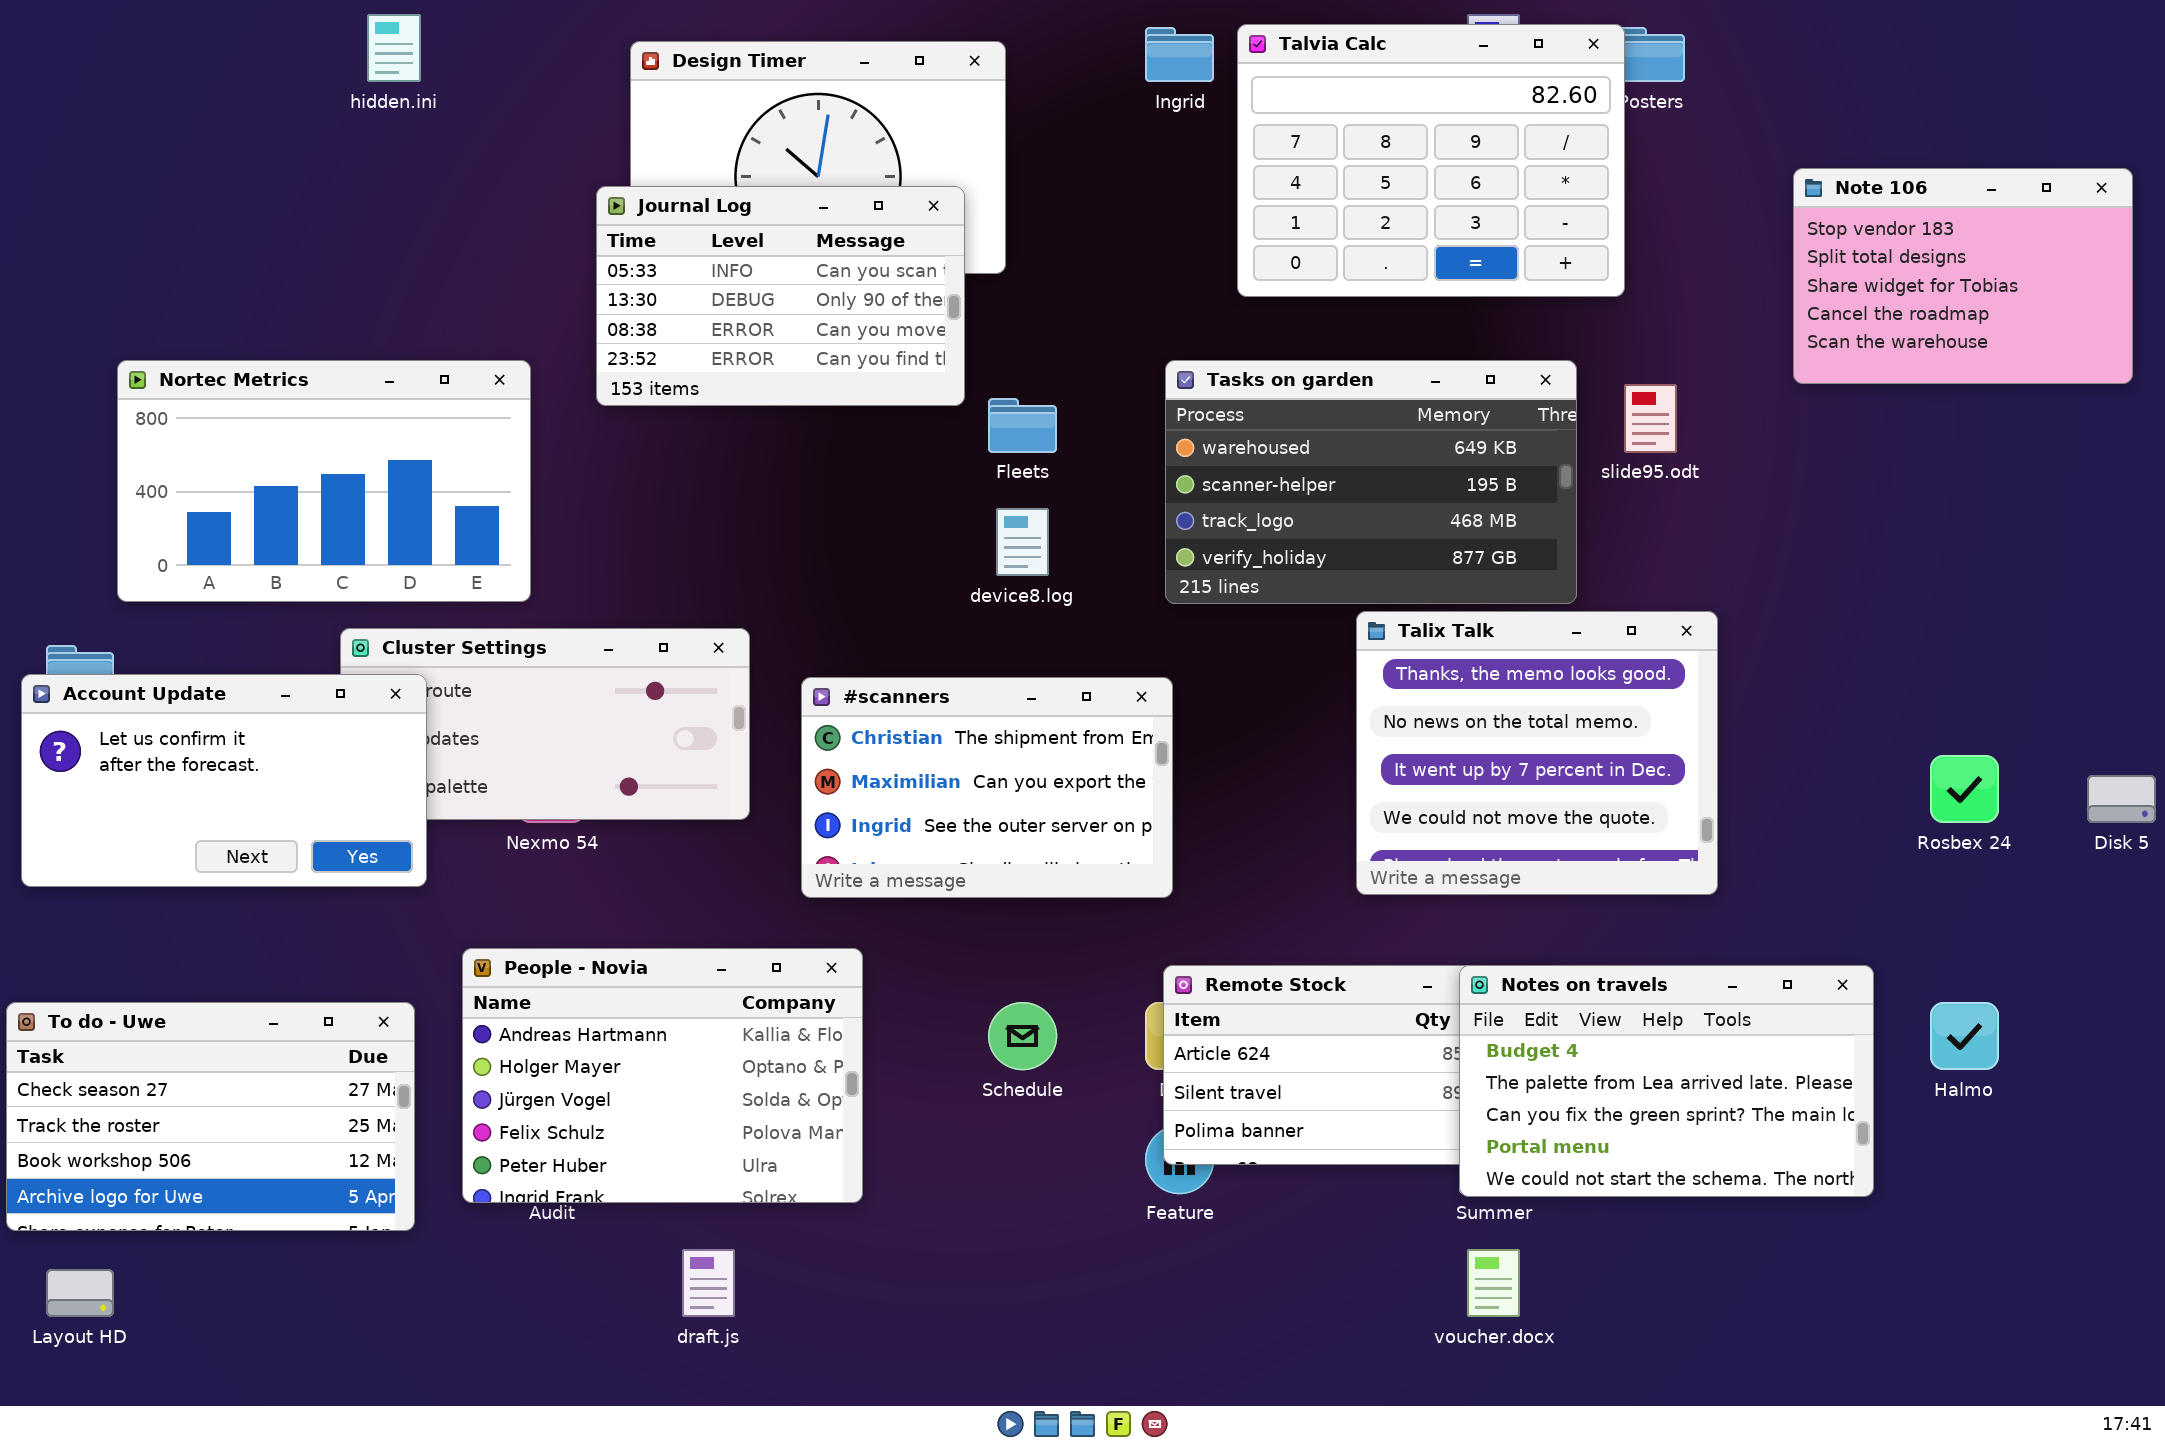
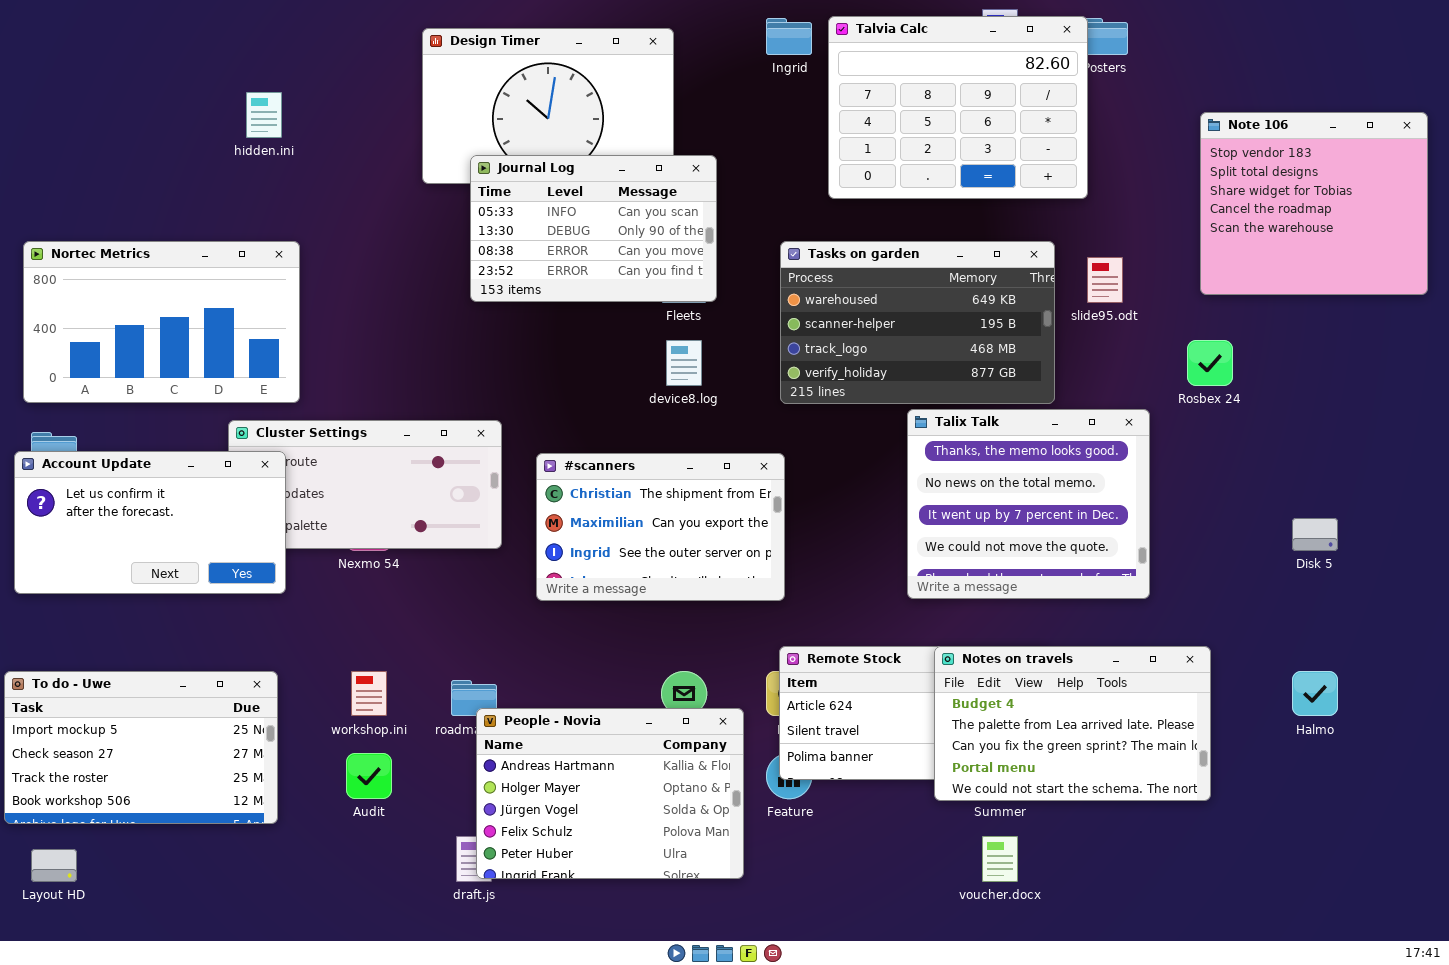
hidden.ini: [367,14,421,82] -> [246,92,282,138], moved
Note 106: [1793,168,2133,384] -> [1200,112,1428,295], resized
Journal Log: [596,186,965,406] -> [470,155,717,302], moved
Nortec Metrics: [117,360,531,602] -> [23,241,300,403], moved
Rosbex 24: [1930,755,1999,823] -> [1187,340,1233,386], moved
Disk 5: [2087,775,2156,823] -> [1292,518,1338,551], moved
People - Novia: [462,948,863,1203] -> [476,708,744,879], moved
Notes on travels: [1459,965,1874,1197] -> [934,646,1211,801], moved
To do - Uwe: [6,1002,415,1231] -> [4,671,278,824], scrolled up 1 row

